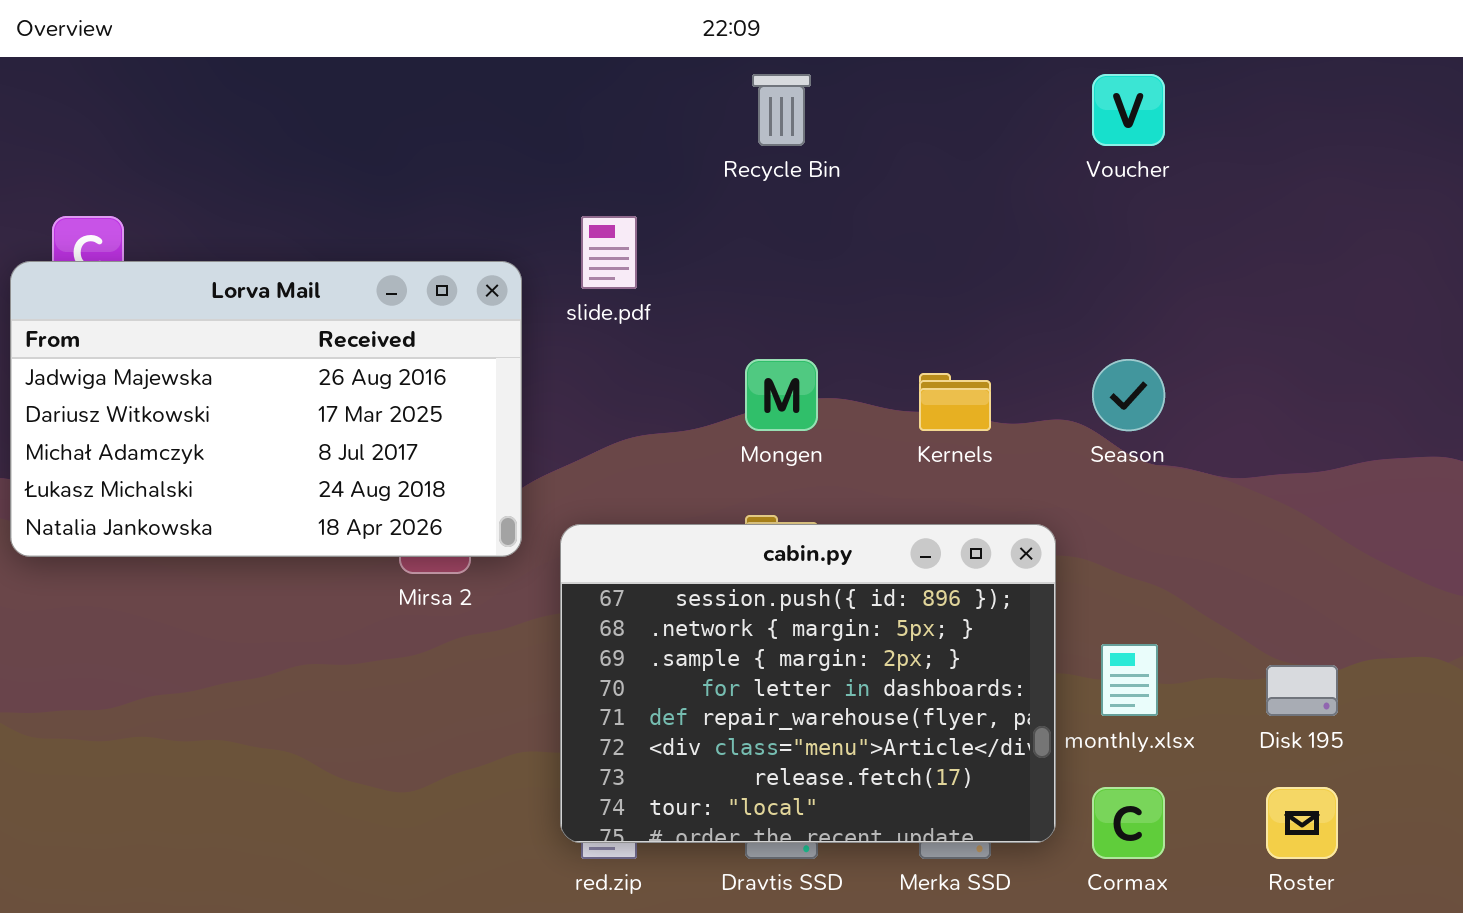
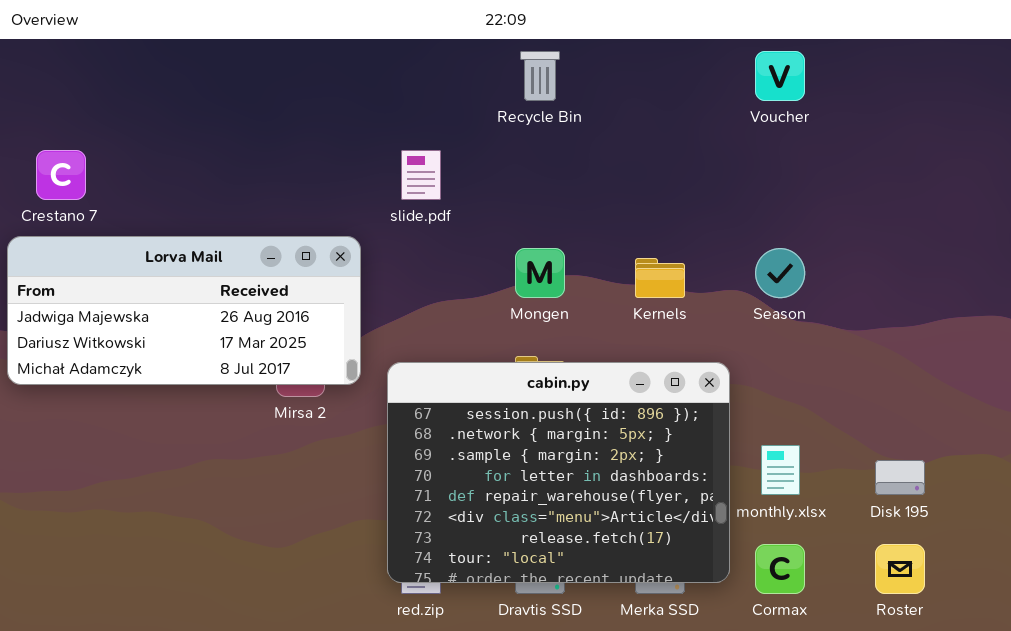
Lorva Mail: [10,261,522,557] -> [7,236,361,385], resized

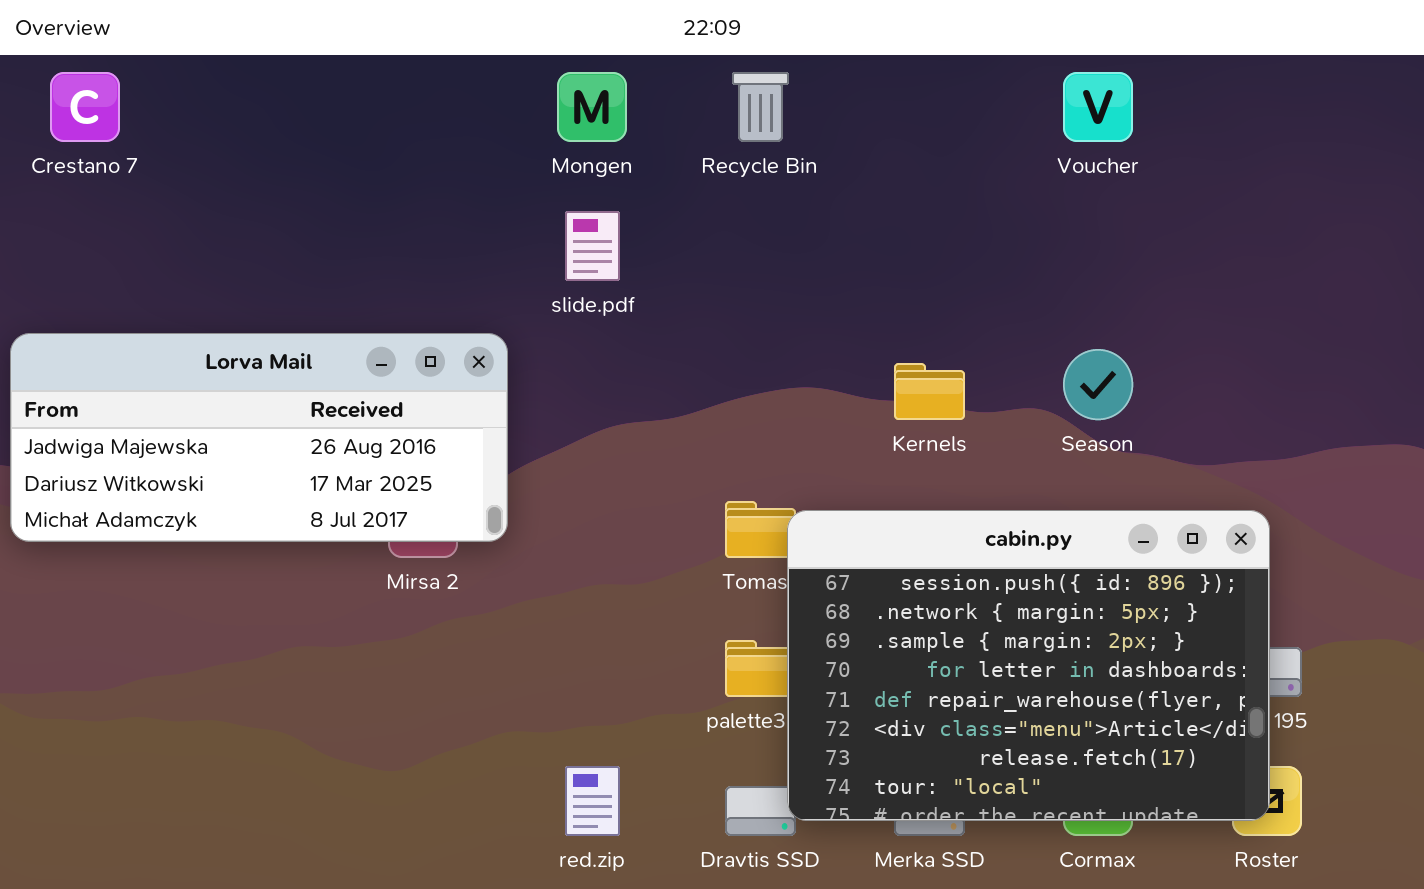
Crestano 7: [36,150,86,200] -> [50,72,120,142], moved
Mongen: [515,248,565,298] -> [557,72,627,142], moved
cabin.py: [387,362,730,583] -> [787,510,1270,821], moved

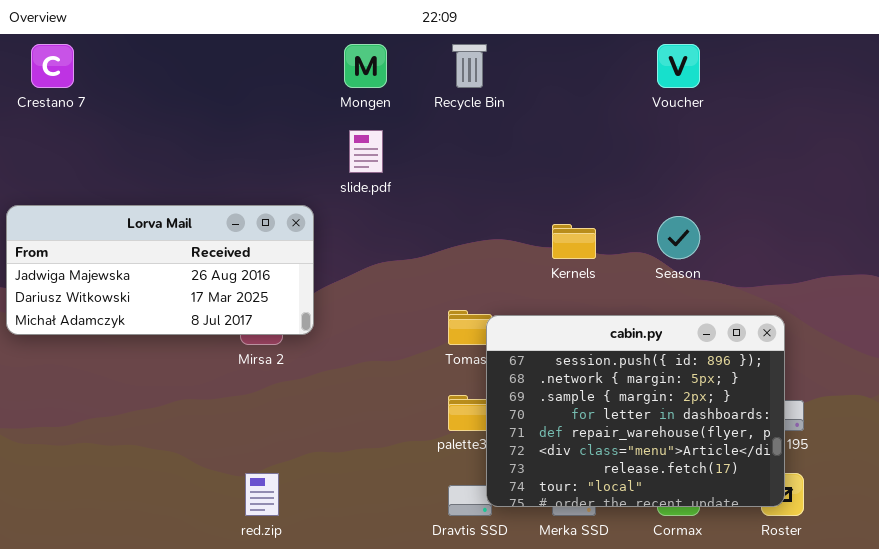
red.zip: [565,766,620,836] -> [245,473,279,516], moved

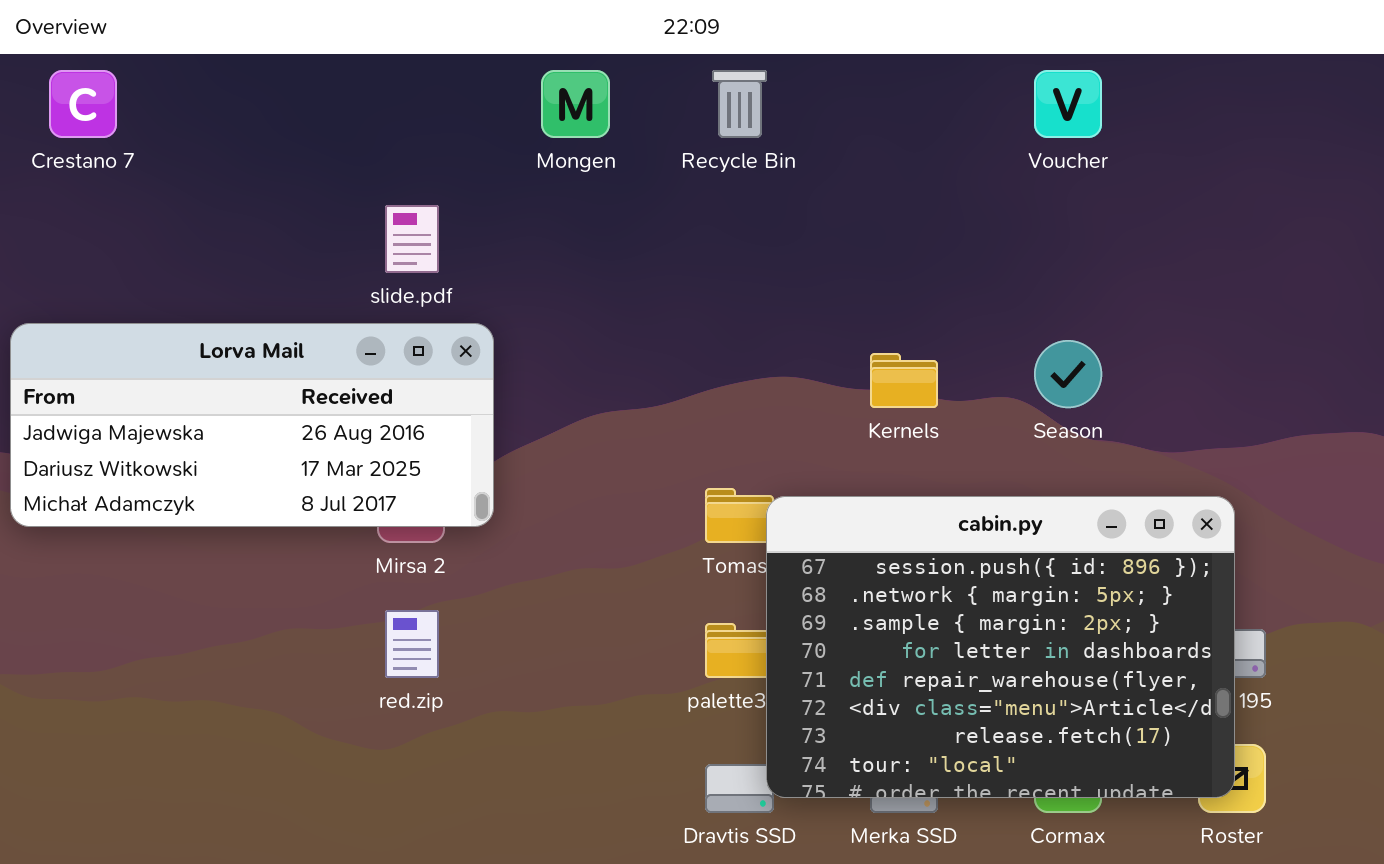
slide.pdf: [349,130,383,173] -> [385,205,439,273], moved
red.zip: [245,473,279,516] -> [385,610,439,678], moved

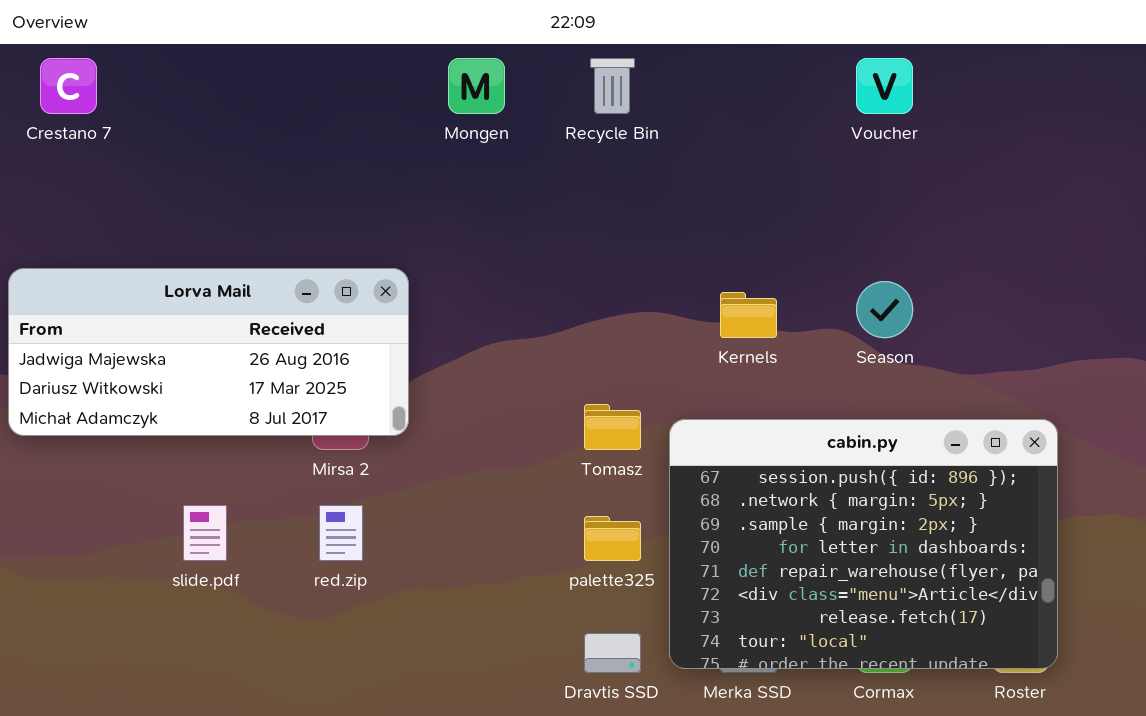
slide.pdf: [385,205,439,273] -> [183,505,227,561], moved
cabin.py: [766,496,1235,798] -> [669,419,1058,669], moved

